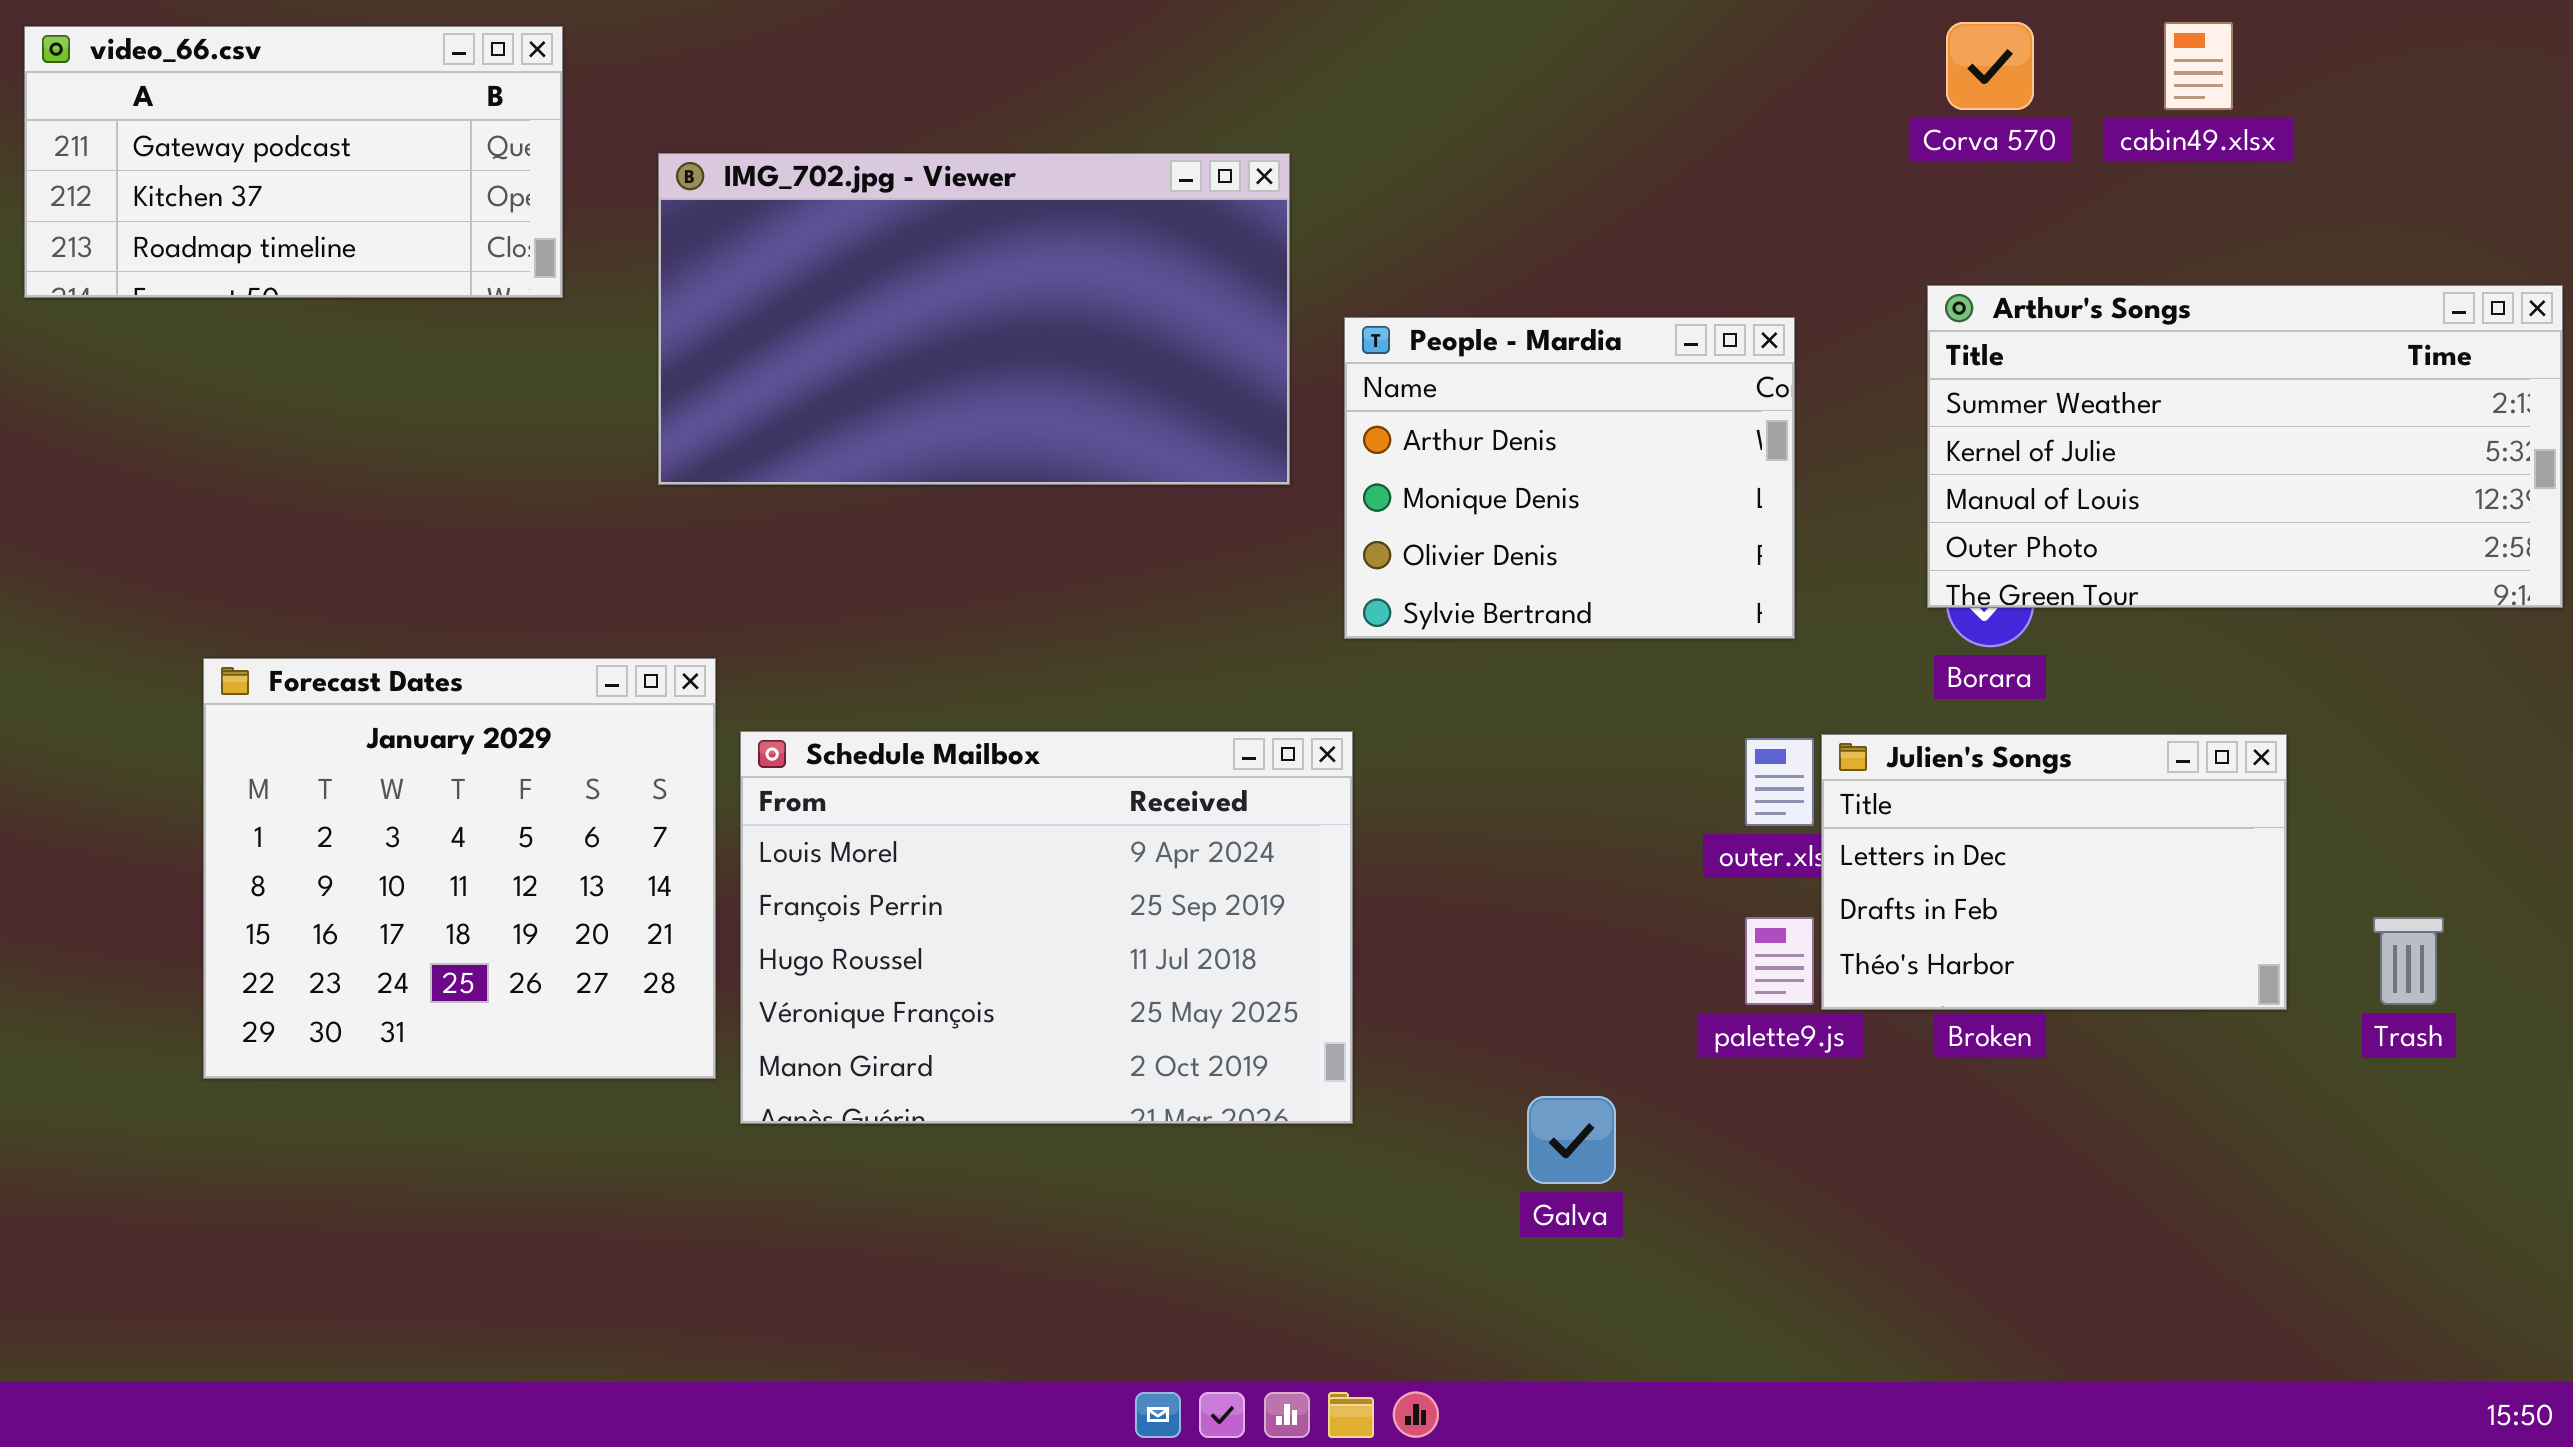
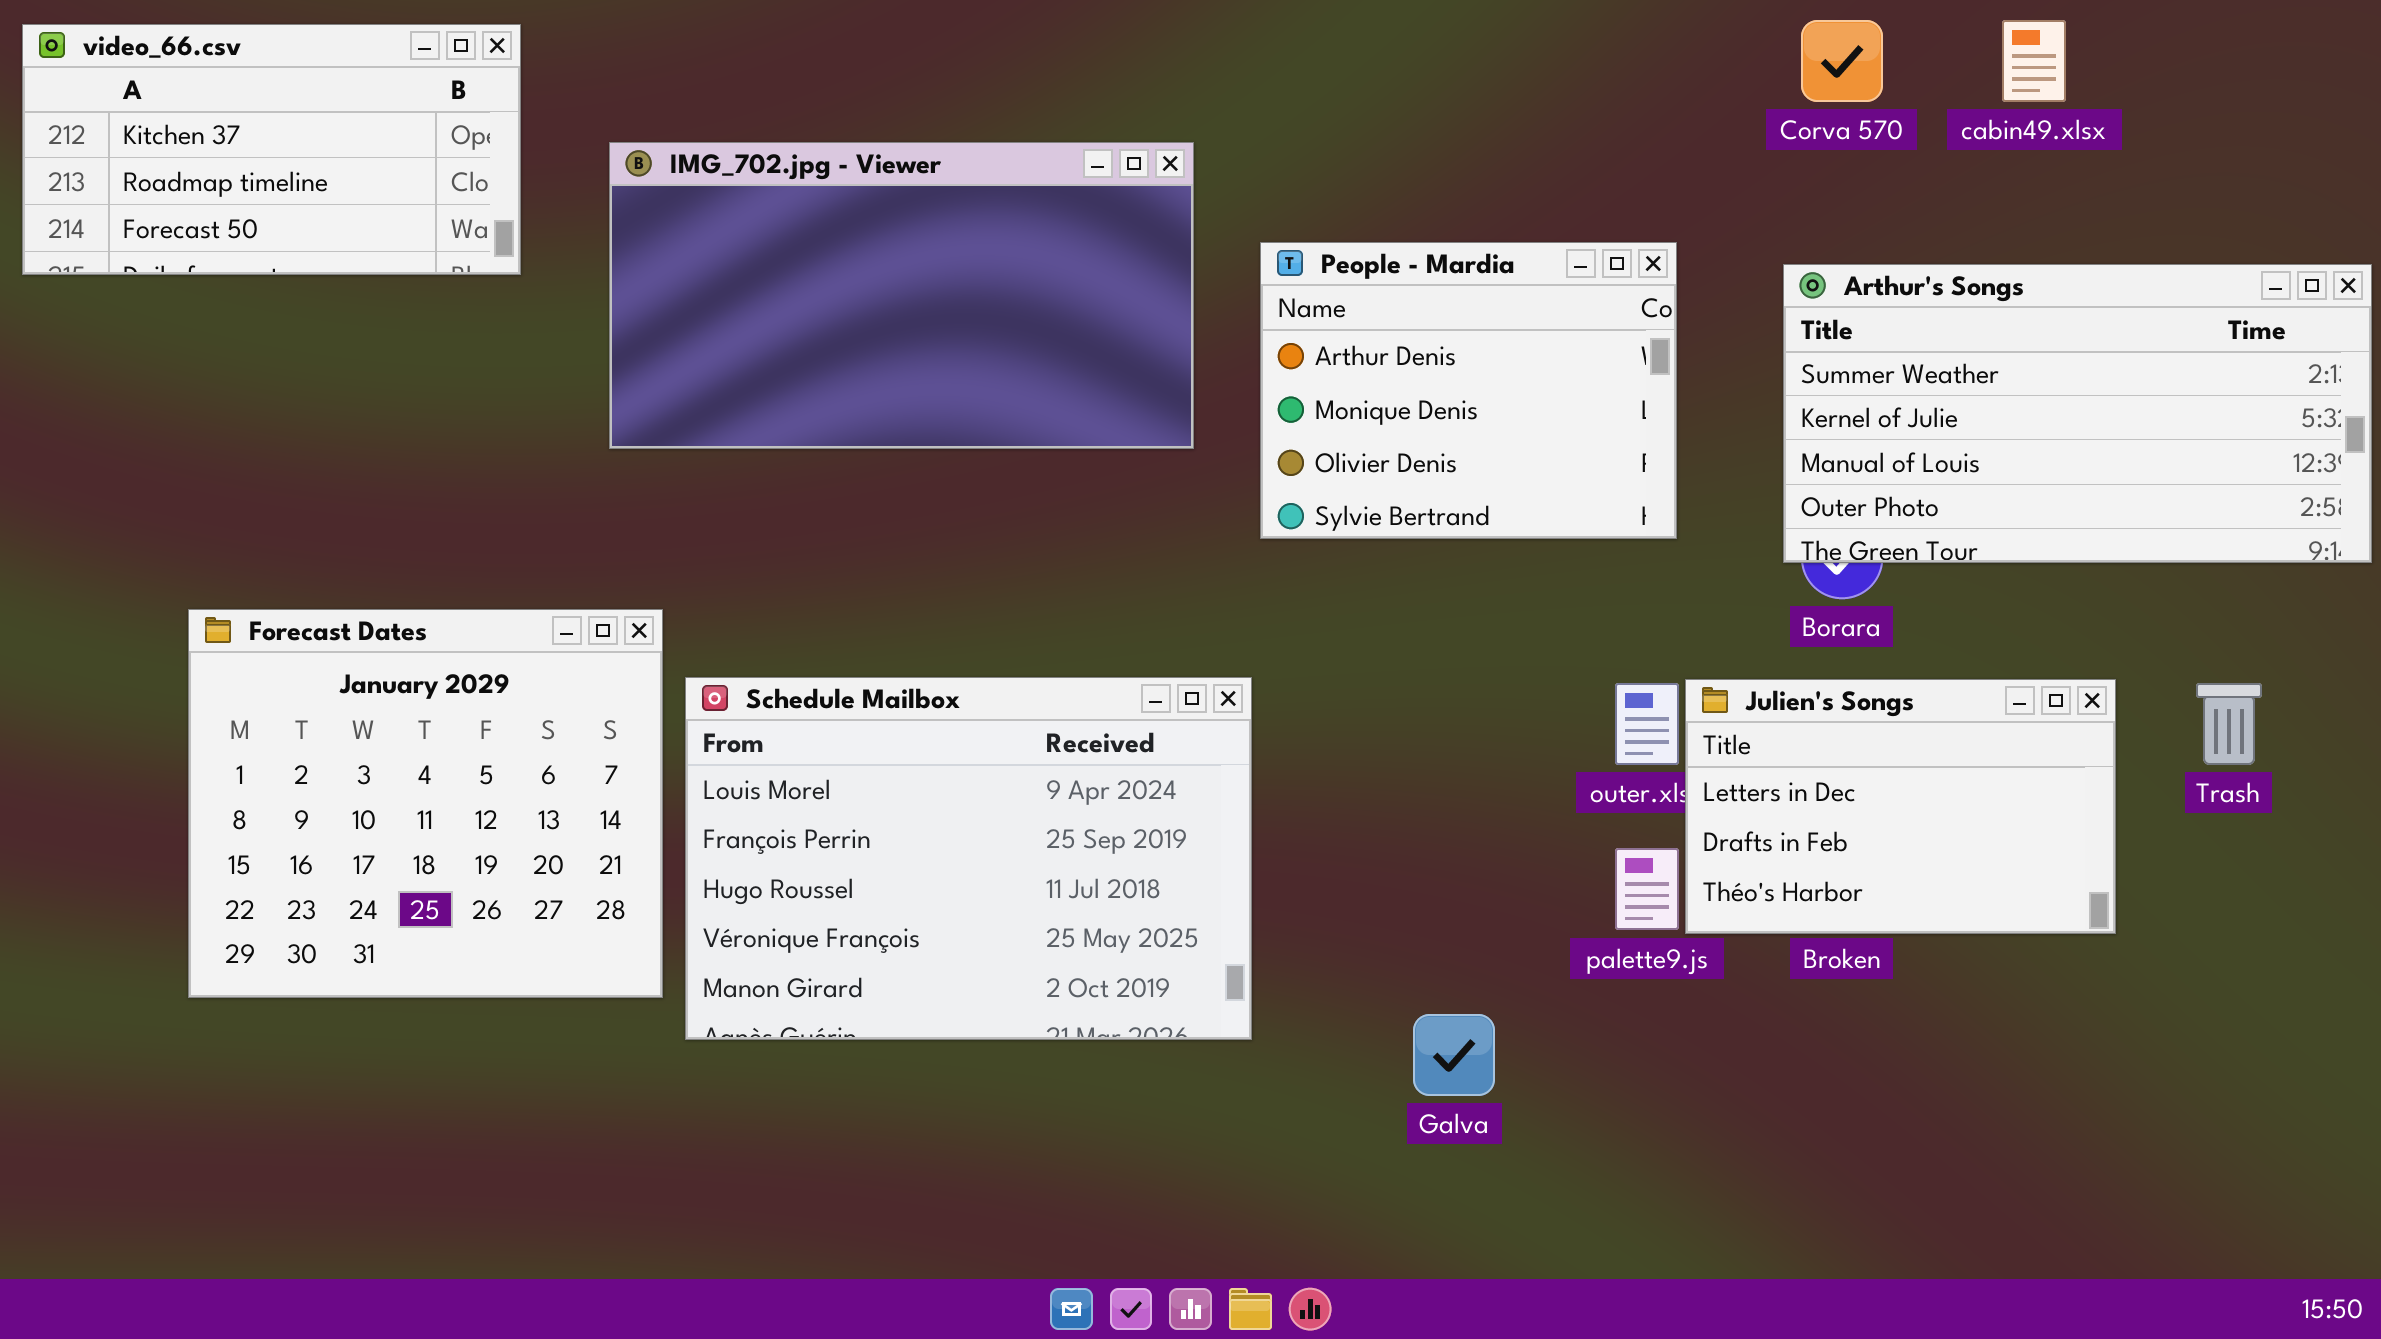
video_66.csv: [24,26,563,298] -> [22,24,521,275], scrolled down 1 row
People - Mardia: [1344,317,1795,639] -> [1260,242,1677,539], moved
Trash: [2373,917,2444,1005] -> [2196,683,2262,765], moved

